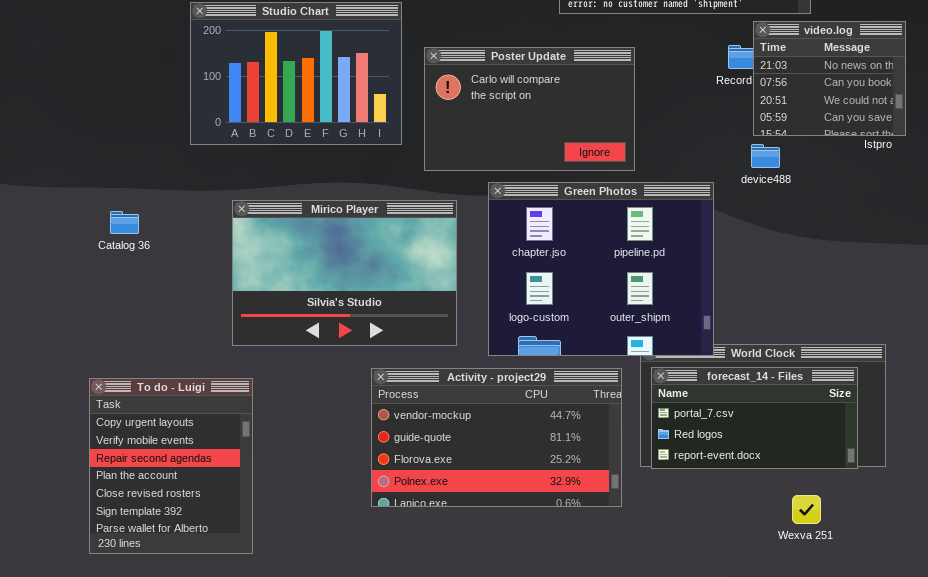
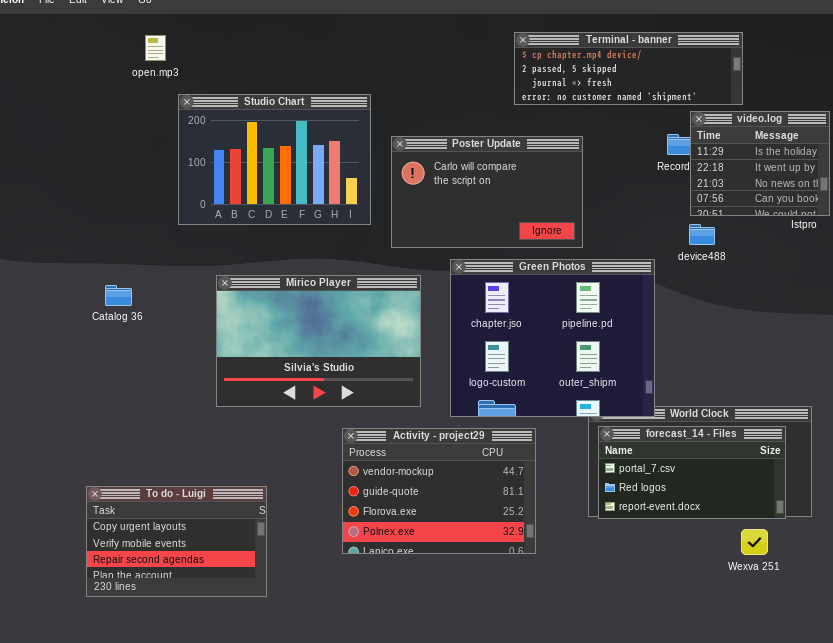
video.log: [753,21,906,136] -> [690,111,830,216], scrolled up 2 rows
Activity - project29: [371,368,622,507] -> [342,428,536,554], resized
To do - Luigi: [89,378,253,554] -> [86,486,267,597], resized
Wexva 251: [792,495,821,524] -> [741,529,768,555], moved

